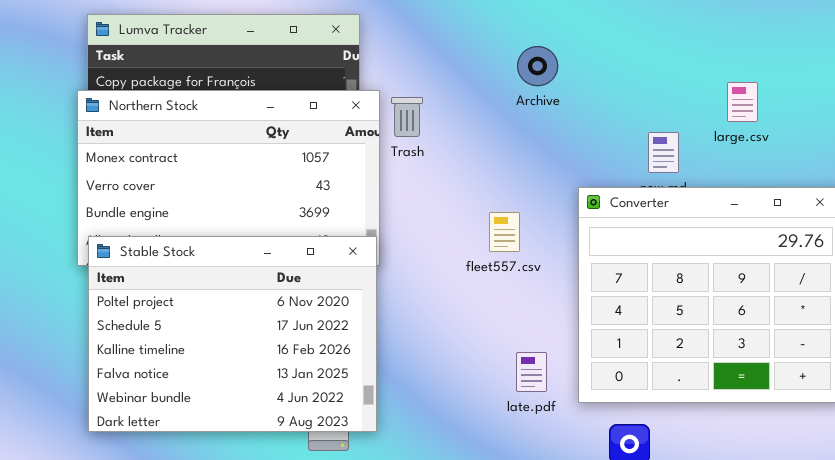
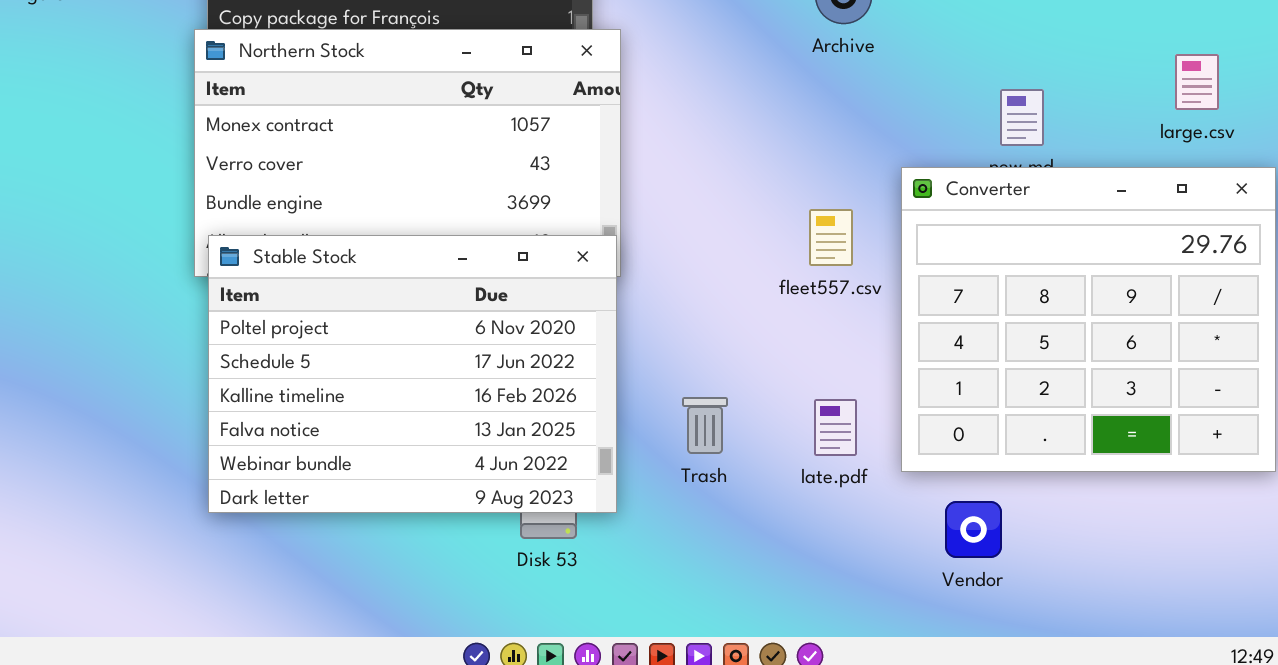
large.csv: [727,82,758,122] -> [1175,54,1219,110], moved
Trash: [391,97,423,137] -> [682,397,728,454], moved
fleet557.csv: [489,212,520,252] -> [809,209,853,266], moved

